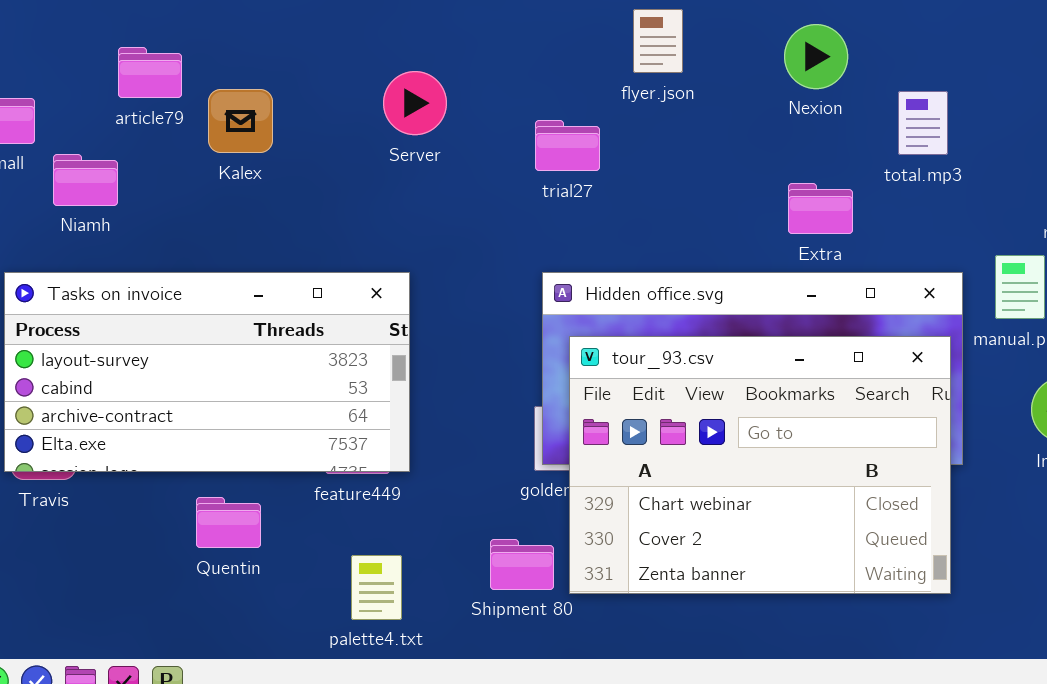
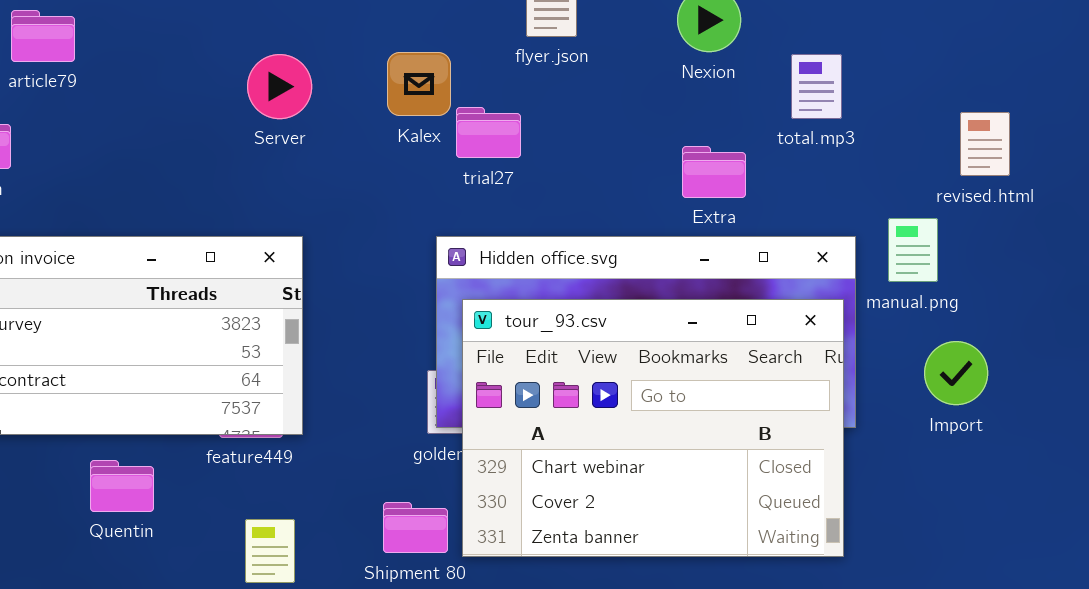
Server: [383,71,447,135] -> [247,54,312,119], moved
Kalex: [208,89,273,153] -> [387,52,451,116], moved
trial27: [535,120,600,171] -> [456,107,521,158], moved

